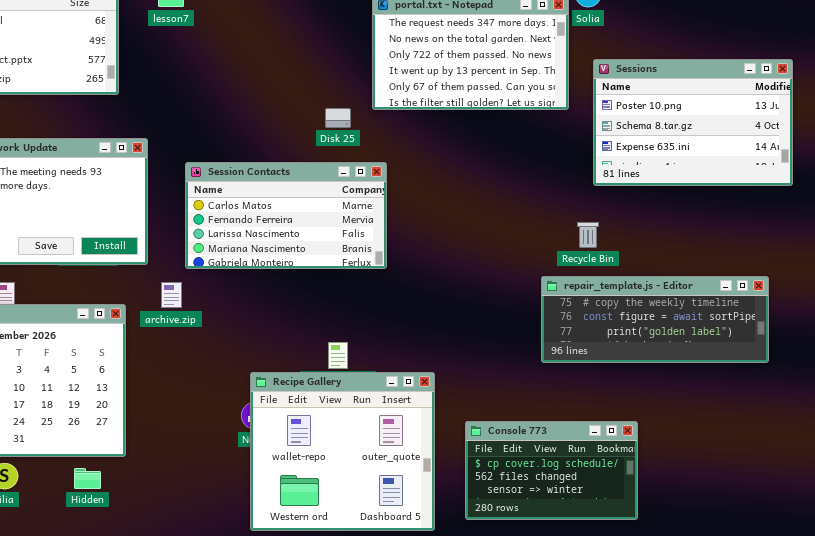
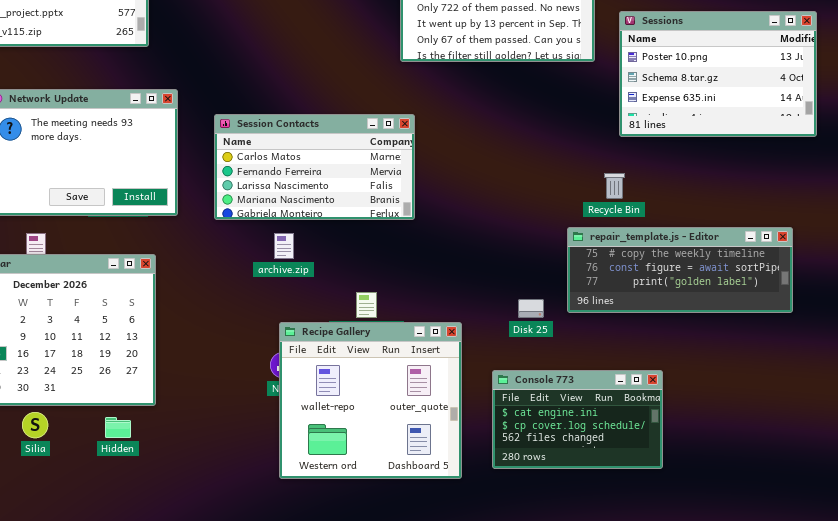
Disk 25: [325,108,351,128] -> [518,299,544,318], moved
archive.zip: [161,282,182,308] -> [274,233,294,259], moved
Console 773: [465,421,638,520] -> [492,370,663,469], scrolled up 1 row

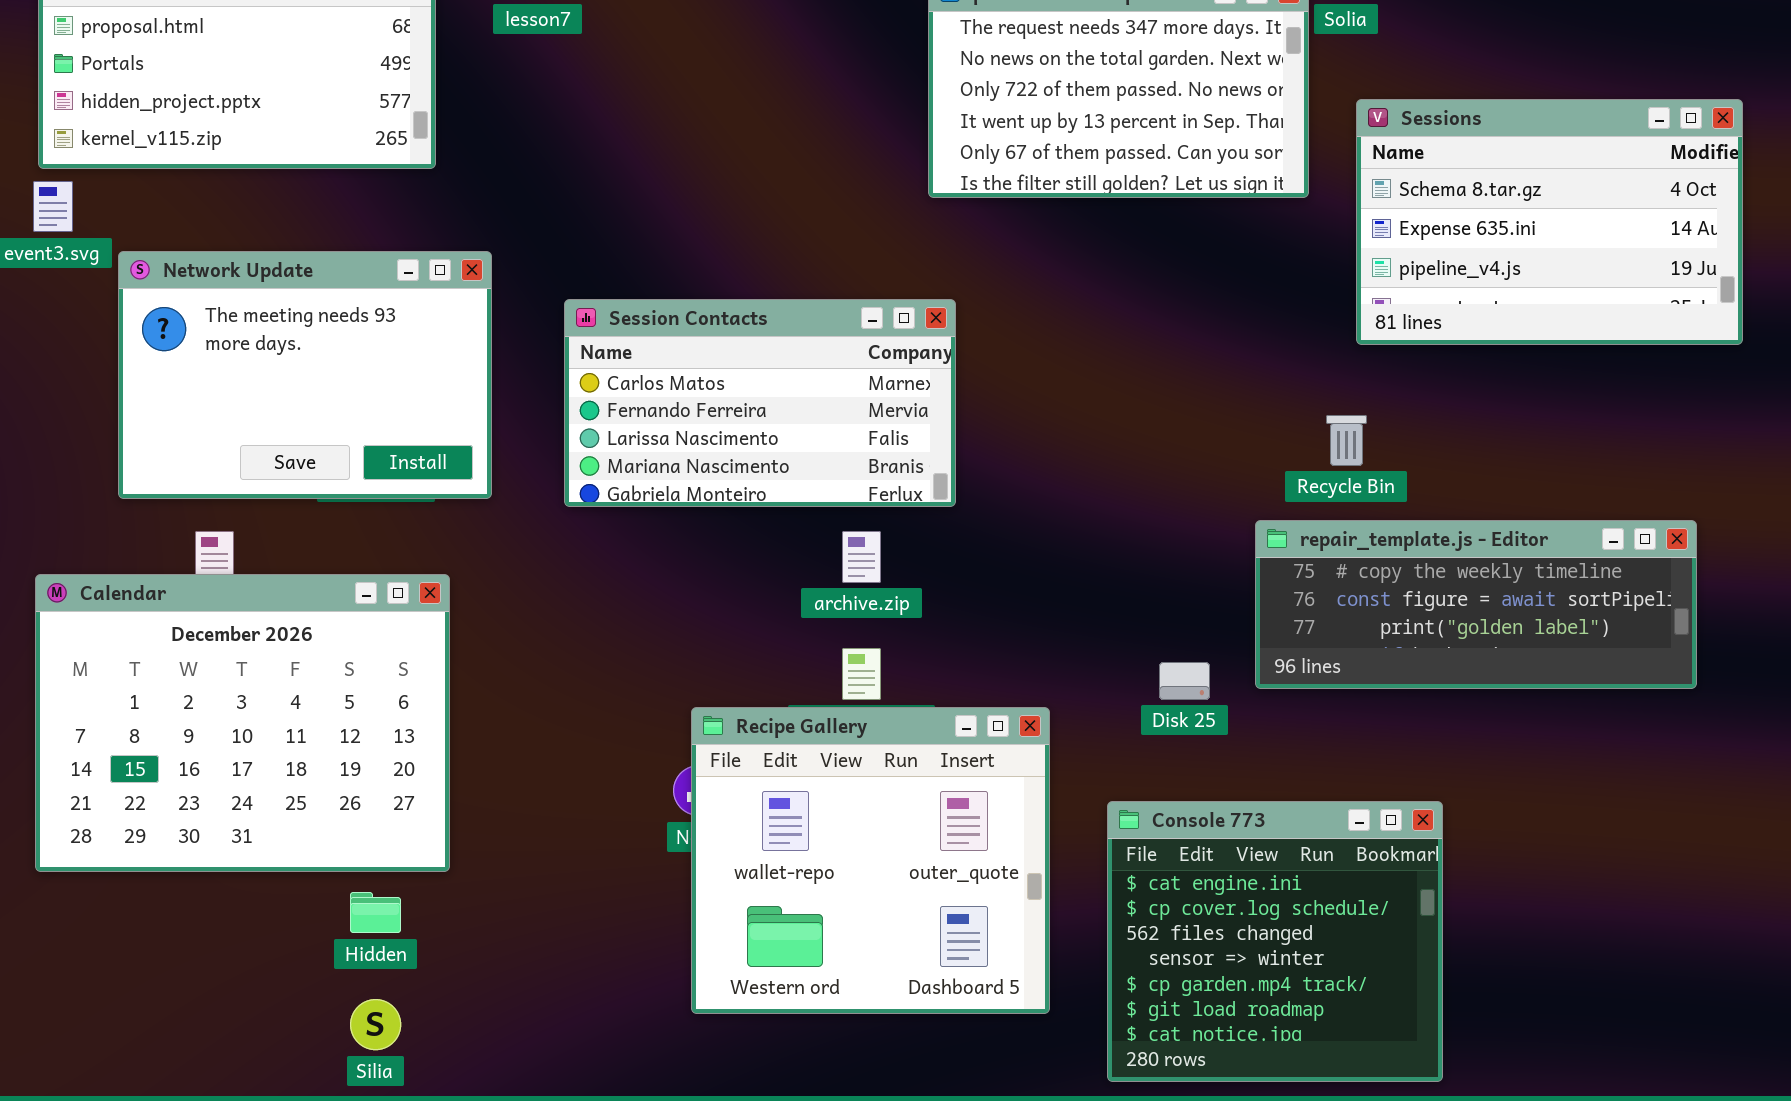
Sessions: [619,11,817,137] -> [1356,99,1743,345], scrolled down 1 row
archive.zip: [274,233,294,259] -> [842,531,881,583], moved
Console 773: [492,370,663,469] -> [1107,801,1443,1082], resized
Silia: [22,412,48,438] -> [350,999,401,1050], moved

